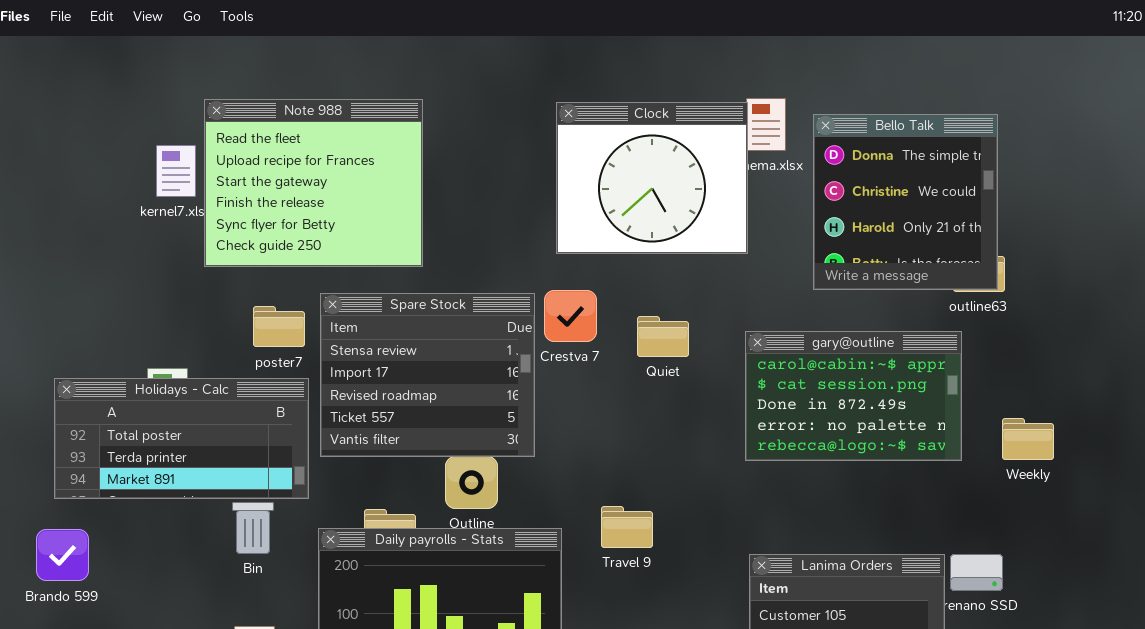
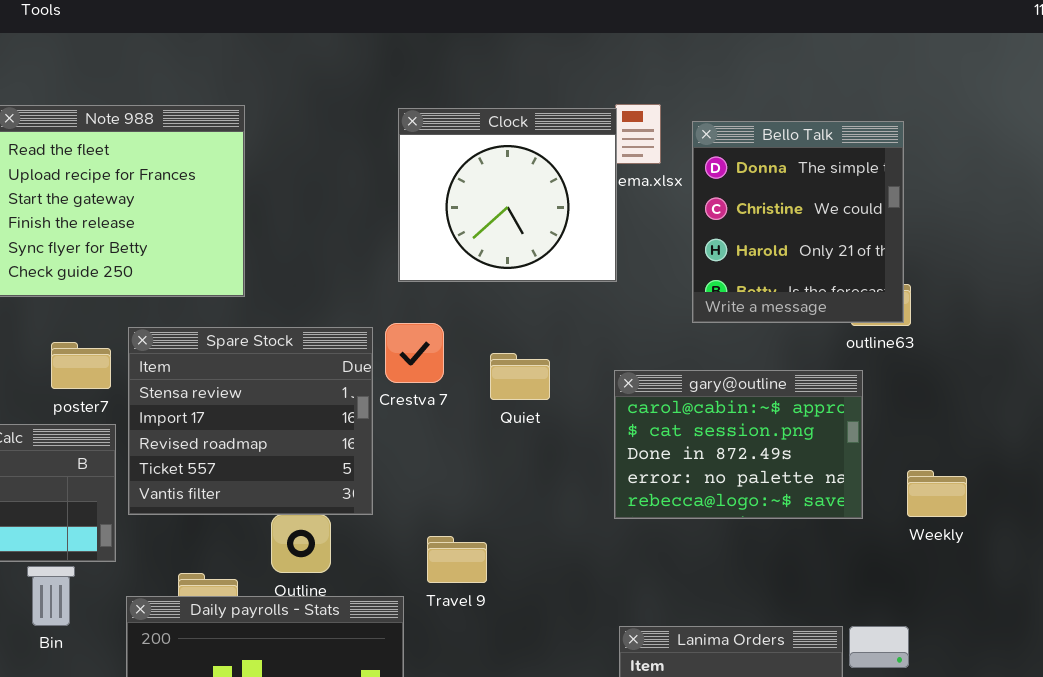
Travel 9: [601,506,653,548] -> [427,536,487,583], moved

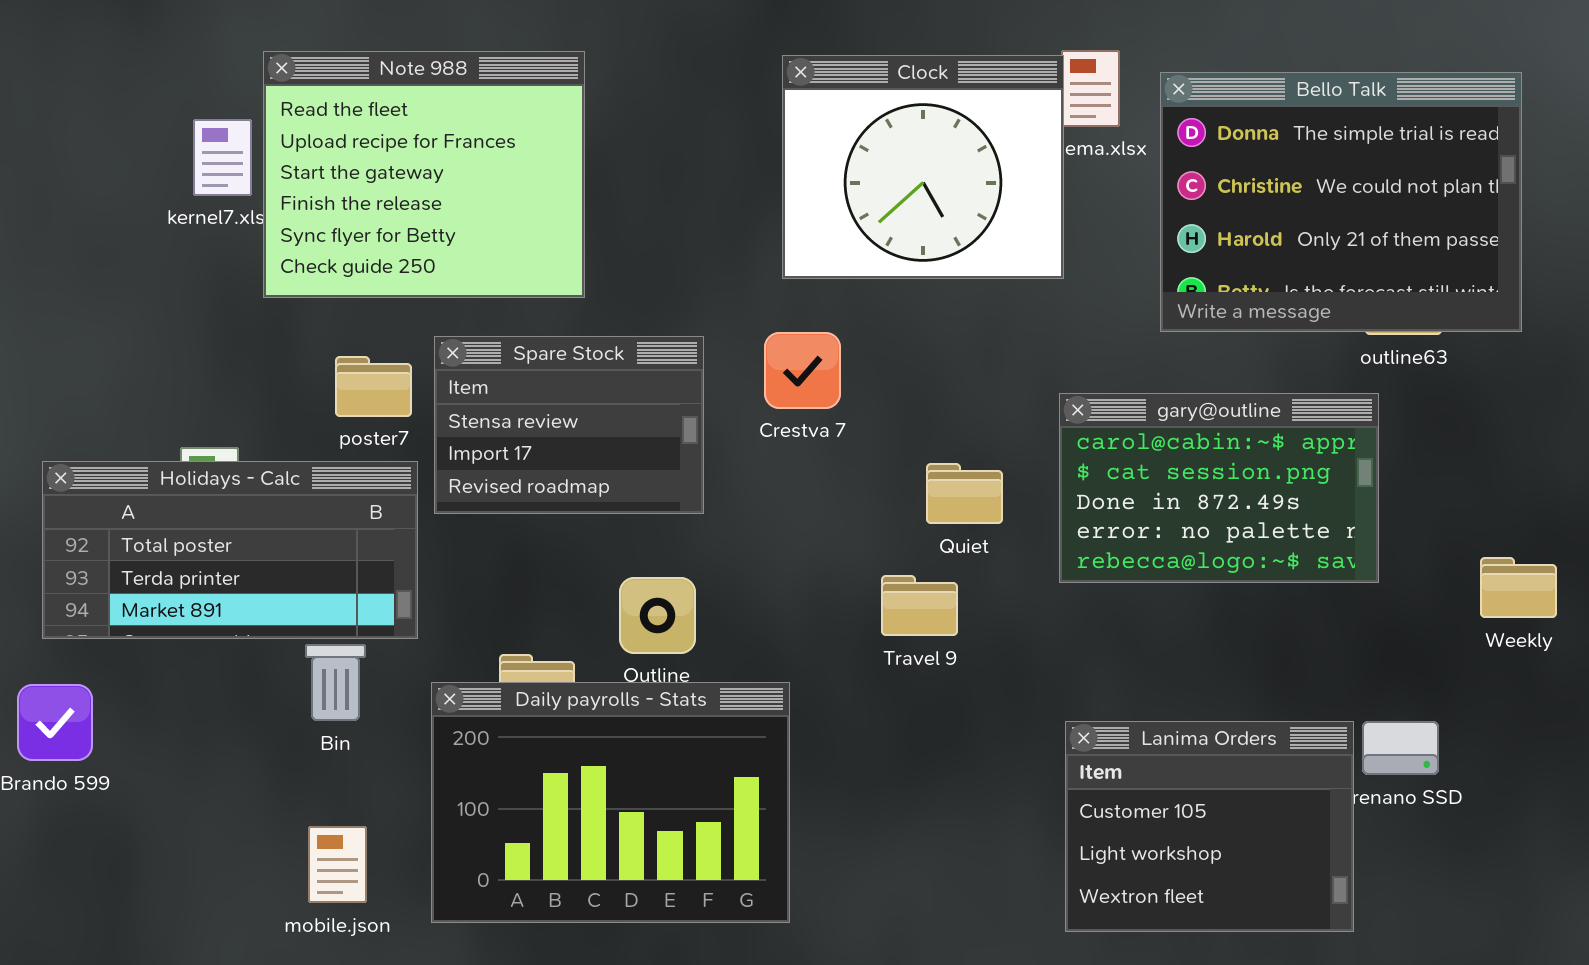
Bello Talk: [692,121,904,323] -> [1160,72,1522,332], resized
Spare Stock: [128,327,373,515] -> [434,336,704,514], resized
Quiet: [490,353,550,400] -> [926,463,1003,524], moved
Weekly: [907,470,967,517] -> [1480,557,1557,618], moved
Travel 9: [427,536,487,583] -> [881,575,958,636], moved

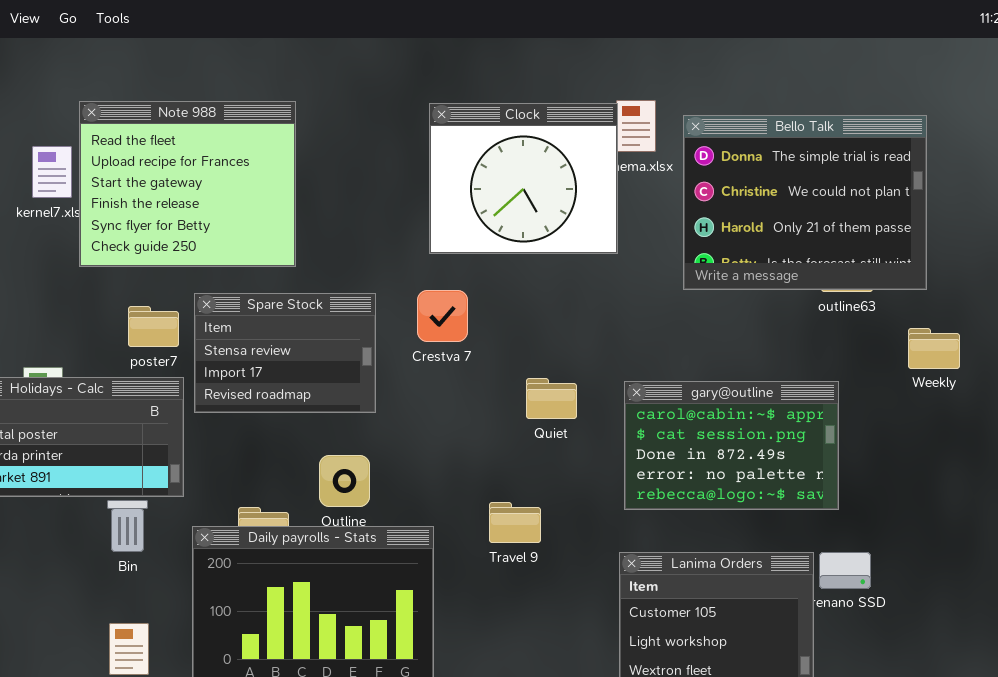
gary@outline: [1059,393,1379,583] -> [624,381,839,510], moved
Weekly: [1480,557,1557,618] -> [908,328,960,369], moved
Travel 9: [881,575,958,636] -> [489,502,541,543], moved

